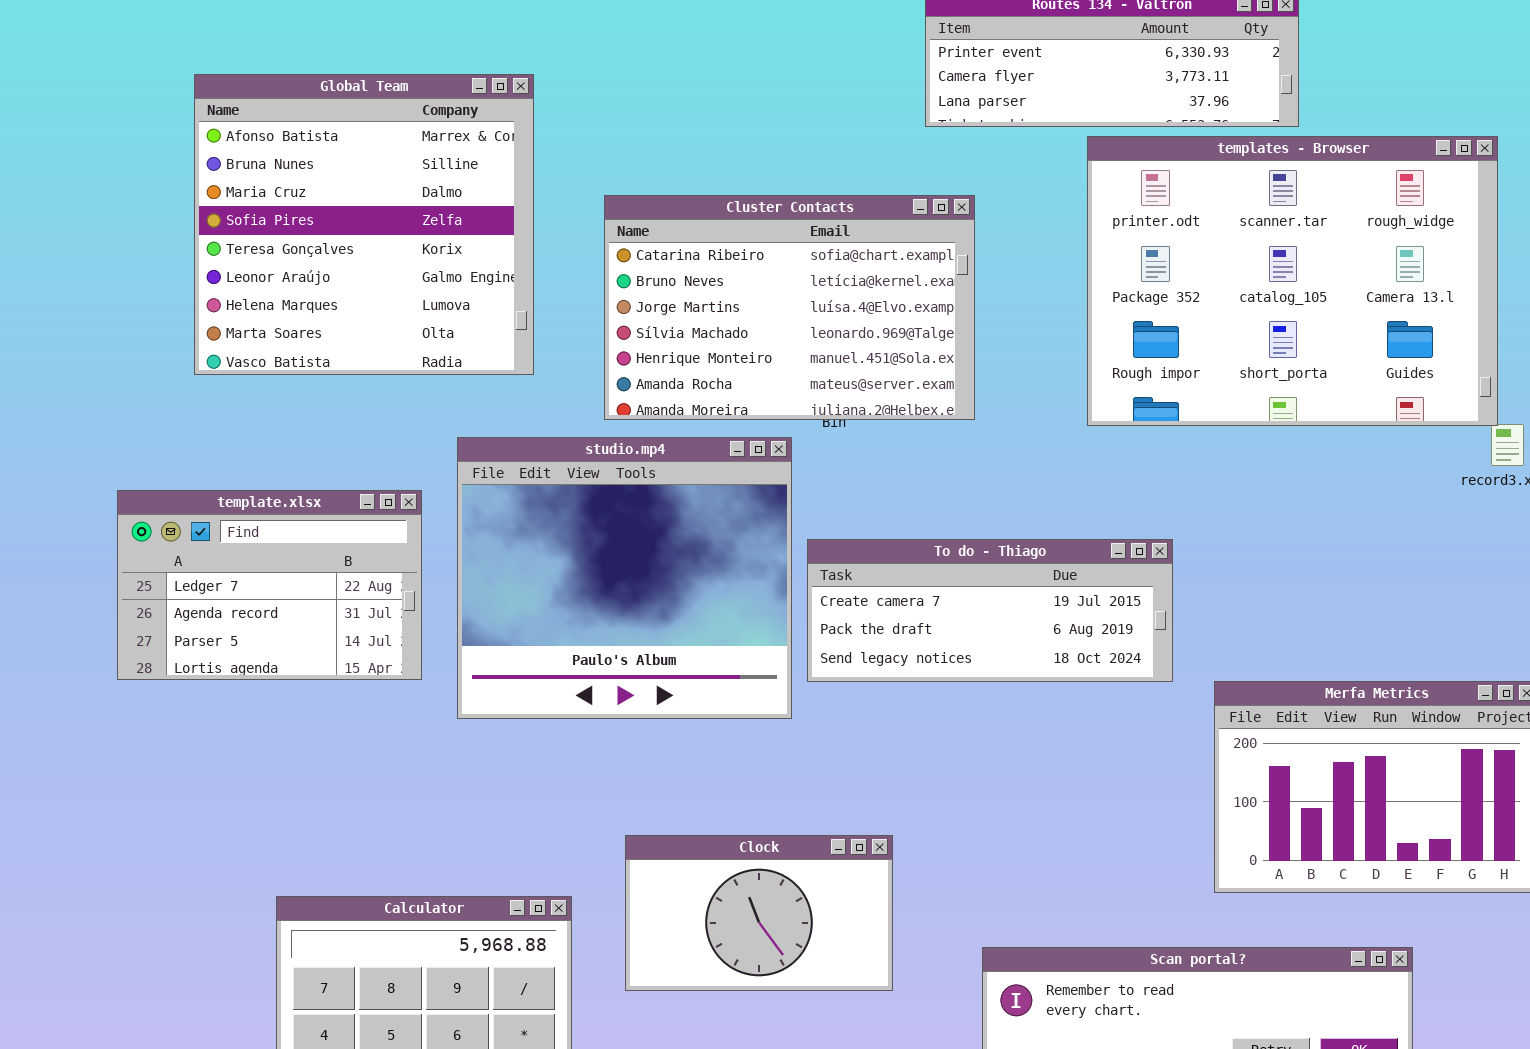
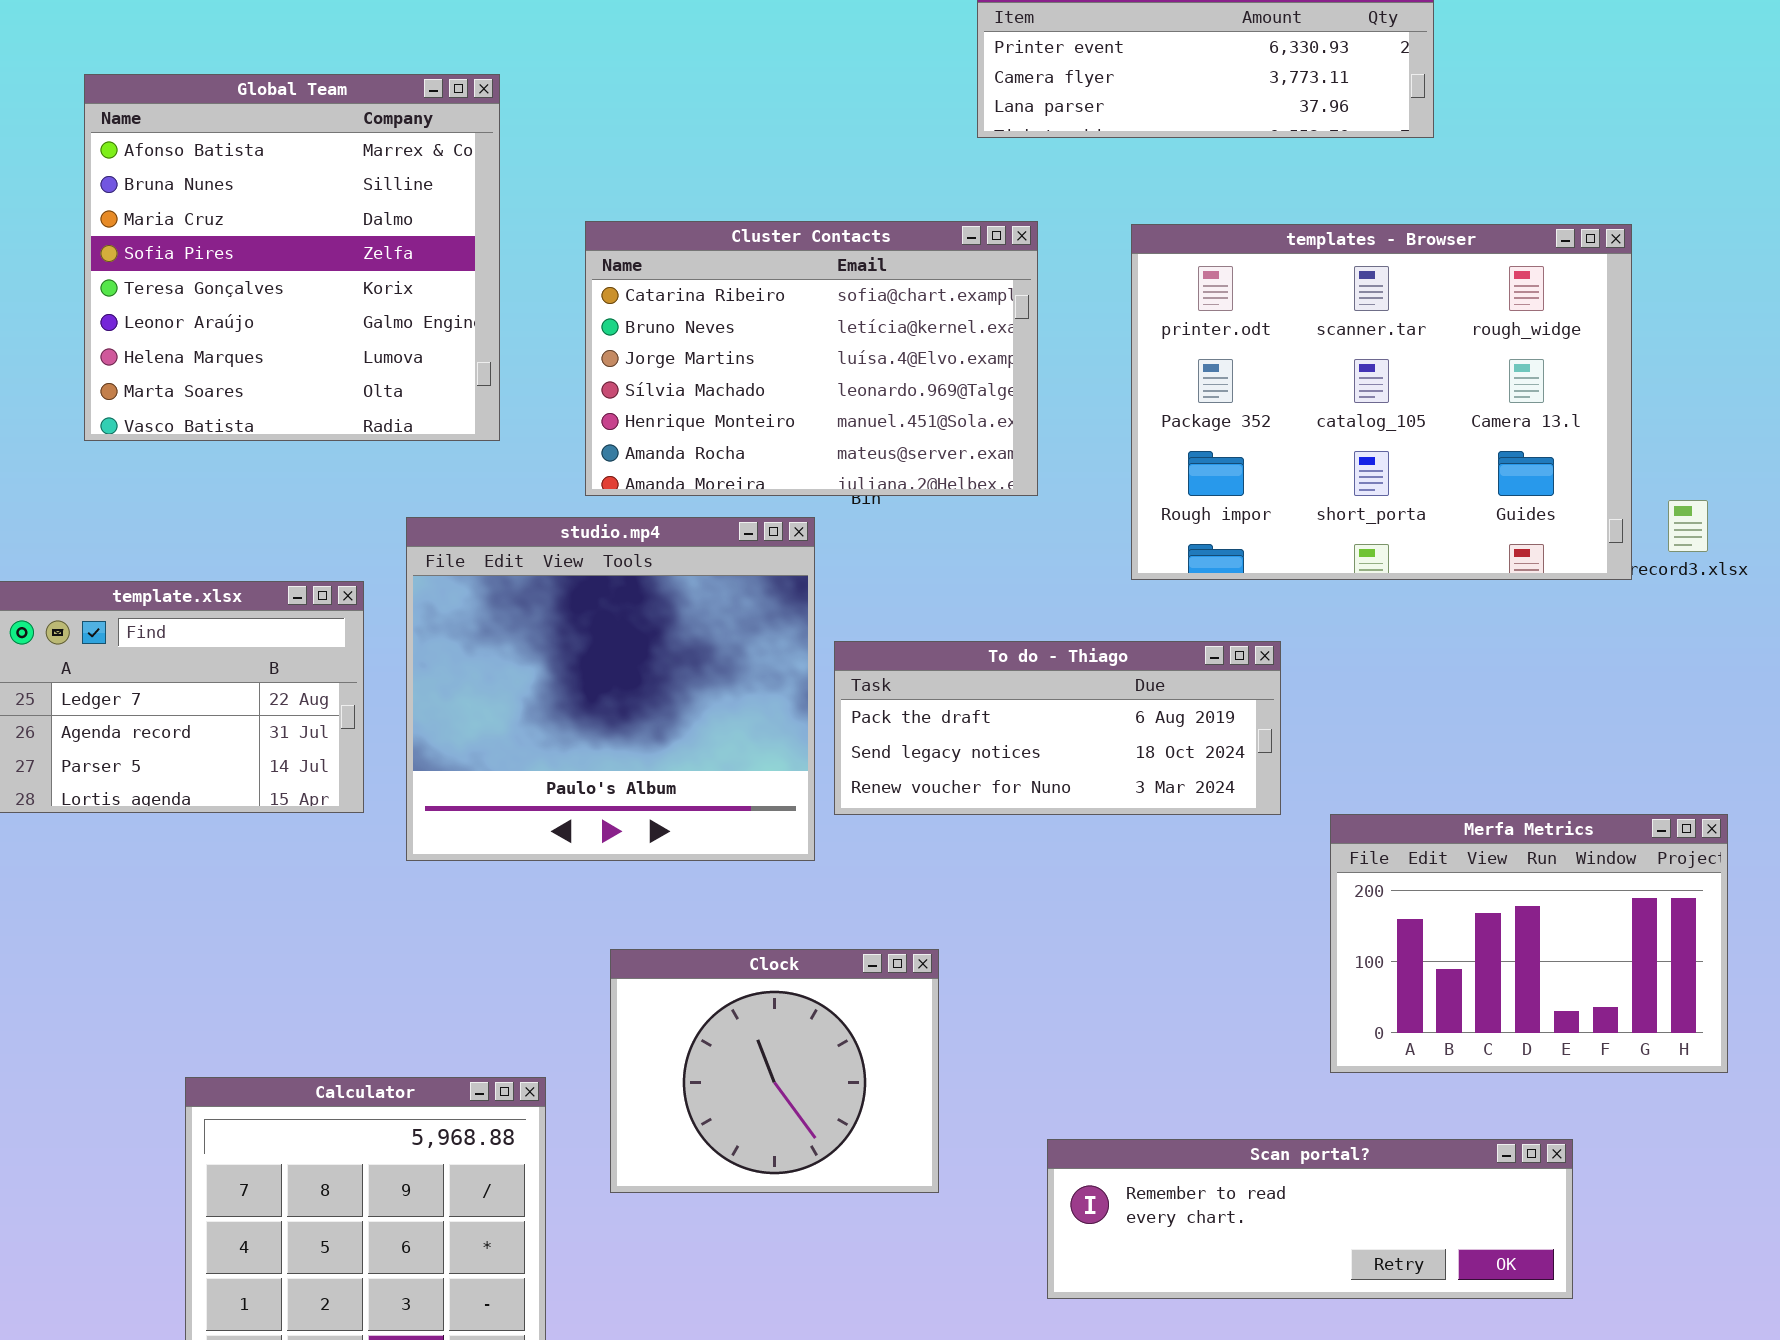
templates - Browser: [1087,136,1498,426] -> [1131,224,1632,580], moved
To do - Thiago: [807,539,1173,682] -> [834,641,1281,815], scrolled down 1 row
Clock: [625,835,893,991] -> [610,949,939,1193], resized

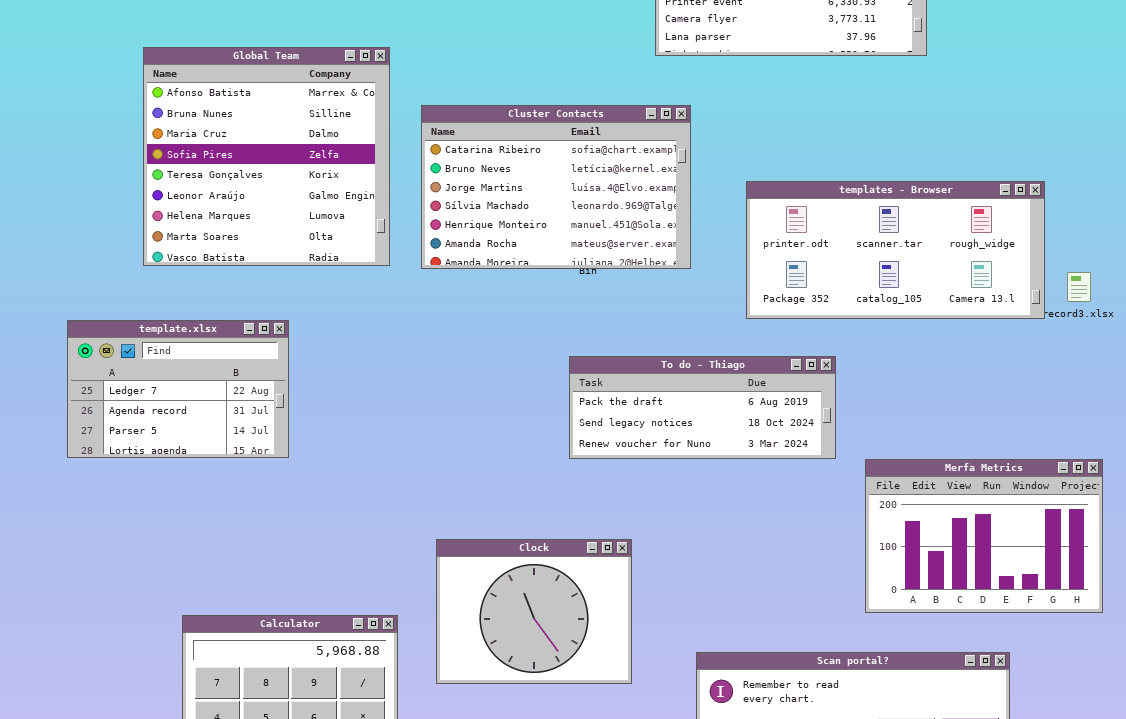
Global Team: [84,74,500,441] -> [143,47,390,266], moved
templates - Browser: [1131,224,1632,580] -> [746,181,1045,319], resized
studio.mp4: [406,517,815,861] -> none, closed

